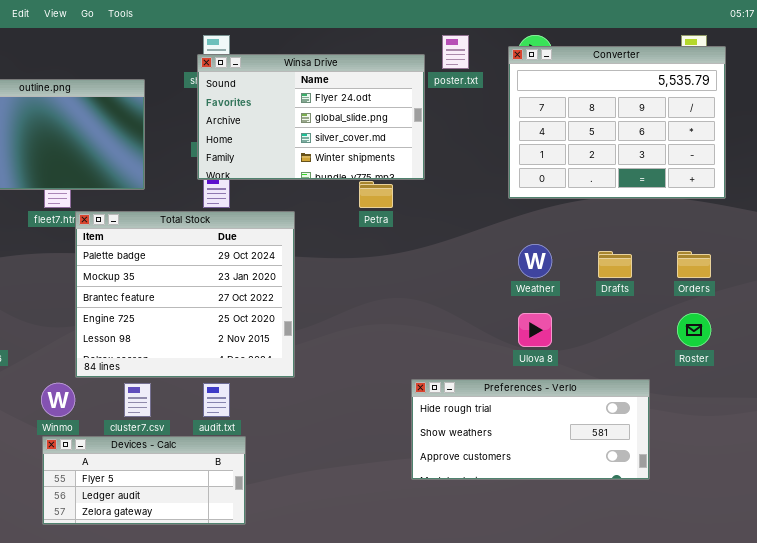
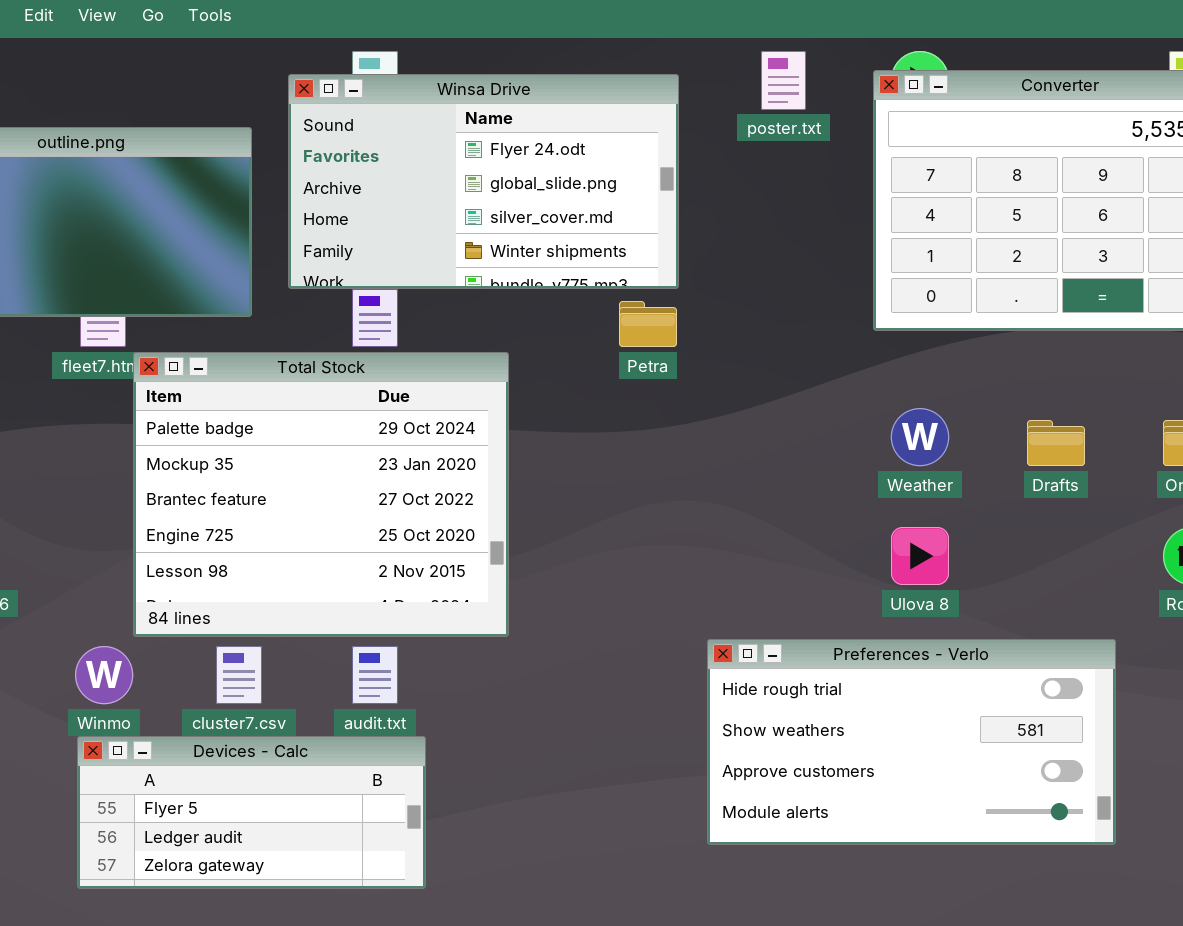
Winsa Drive: [197,54,425,180] -> [288,74,679,289], moved
Preferences - Verlo: [411,379,650,480] -> [707,639,1116,845], resized

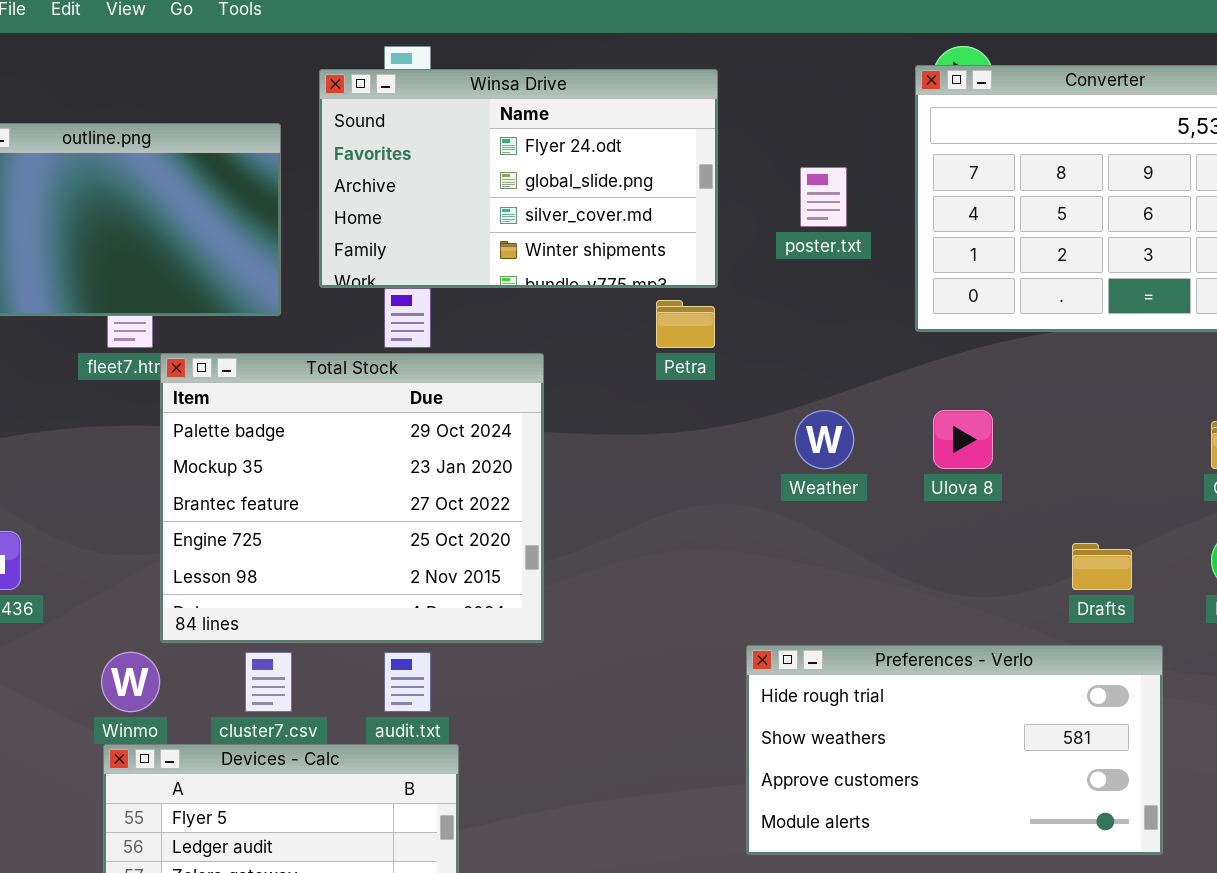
poster.txt: [761,51,806,110] -> [800,167,847,227], moved
Weather: [891,408,949,466] -> [795,410,854,469], moved
Drafts: [1027,420,1085,466] -> [1072,543,1132,590], moved
Ulova 8: [891,527,949,585] -> [933,410,993,469], moved

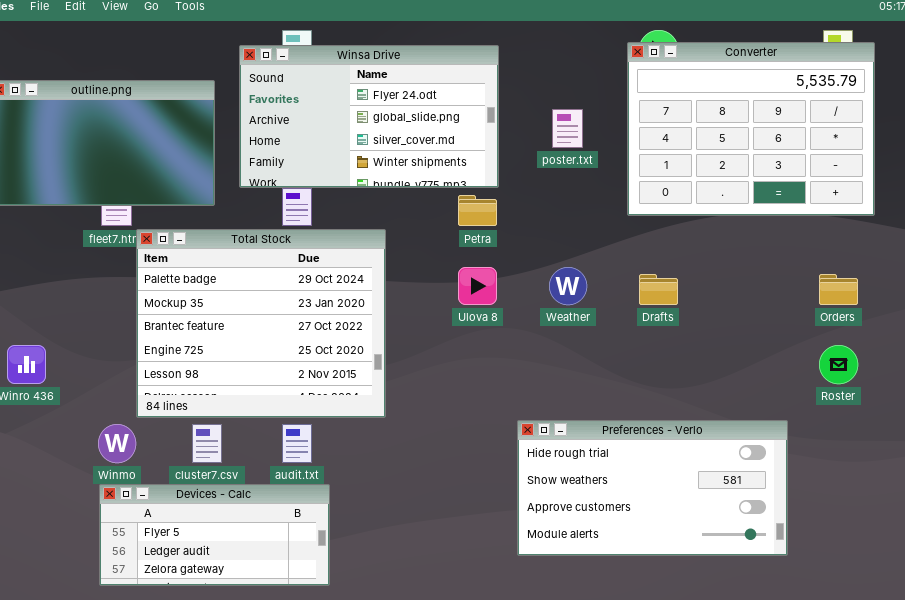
Ulova 8: [933,410,993,469] -> [458,267,497,305], moved
Drafts: [1072,543,1132,590] -> [639,274,678,305], moved

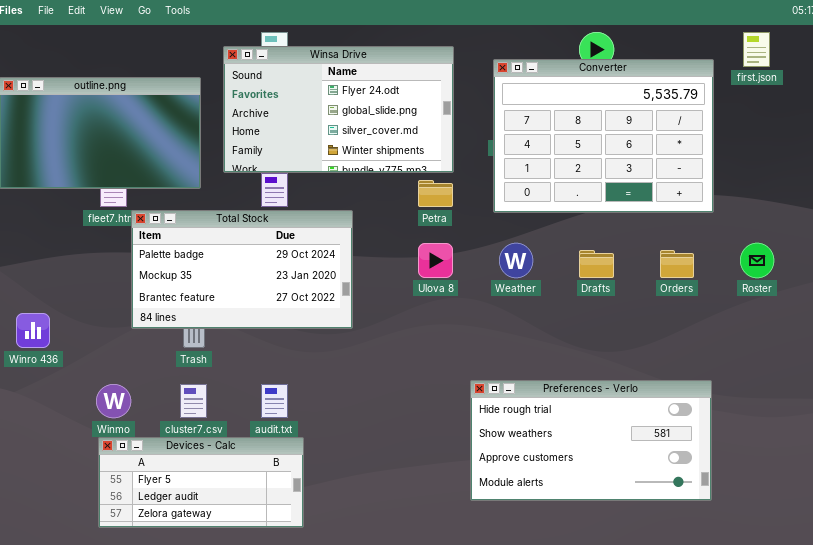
Converter: [627,42,875,216] -> [493,59,714,213], moved
Total Stock: [136,229,386,418] -> [131,210,353,329], resized
Orders: [819,274,858,305] -> [660,250,694,278], moved
Roster: [819,345,858,384] -> [740,243,774,278], moved

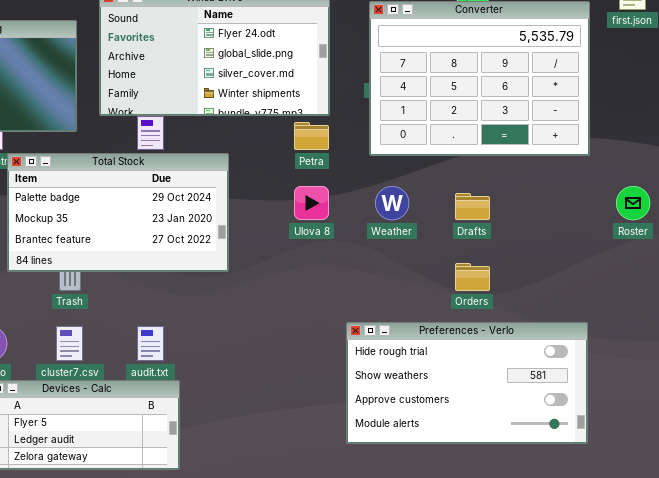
Orders: [660,250,694,278] -> [455,263,490,291], moved

